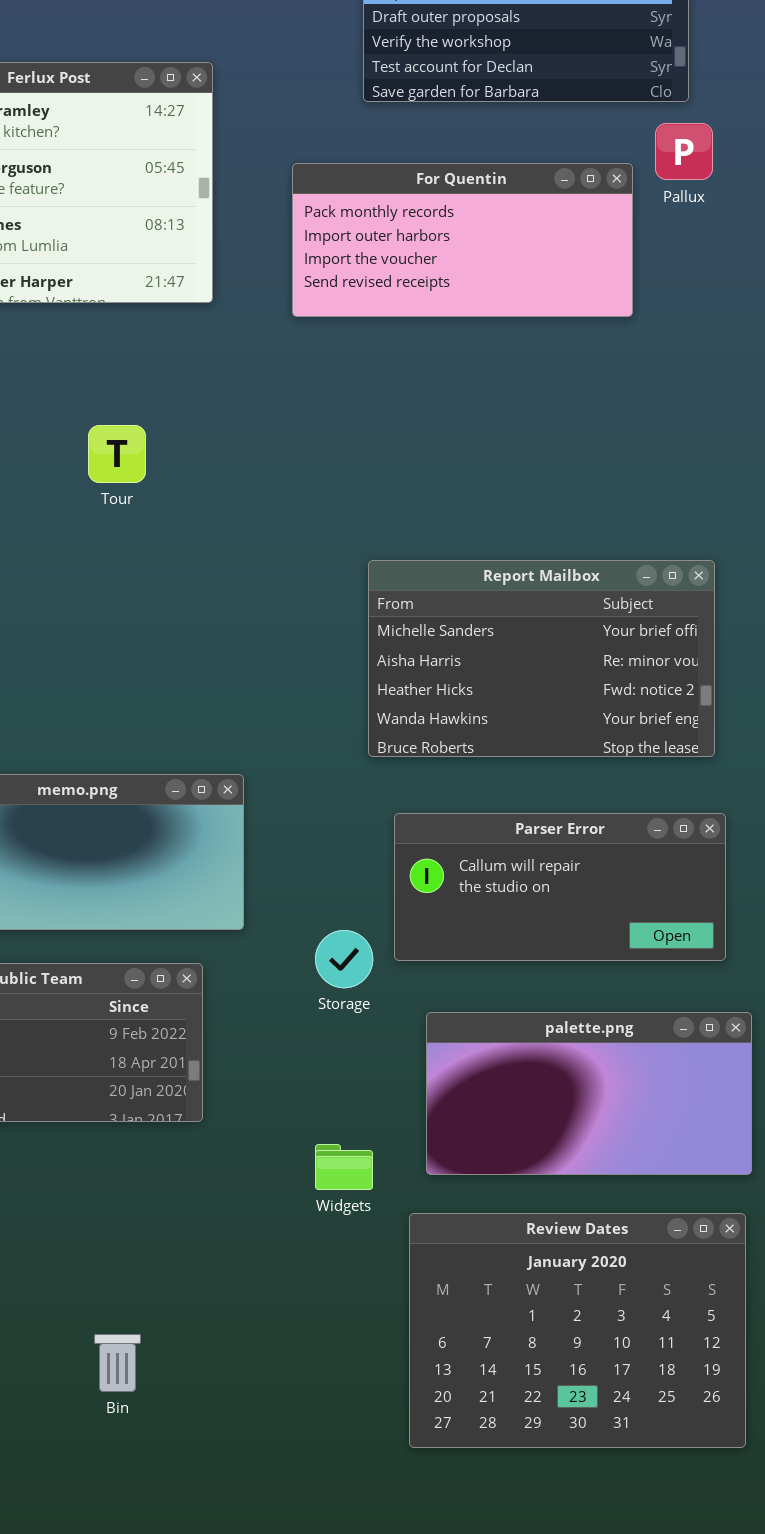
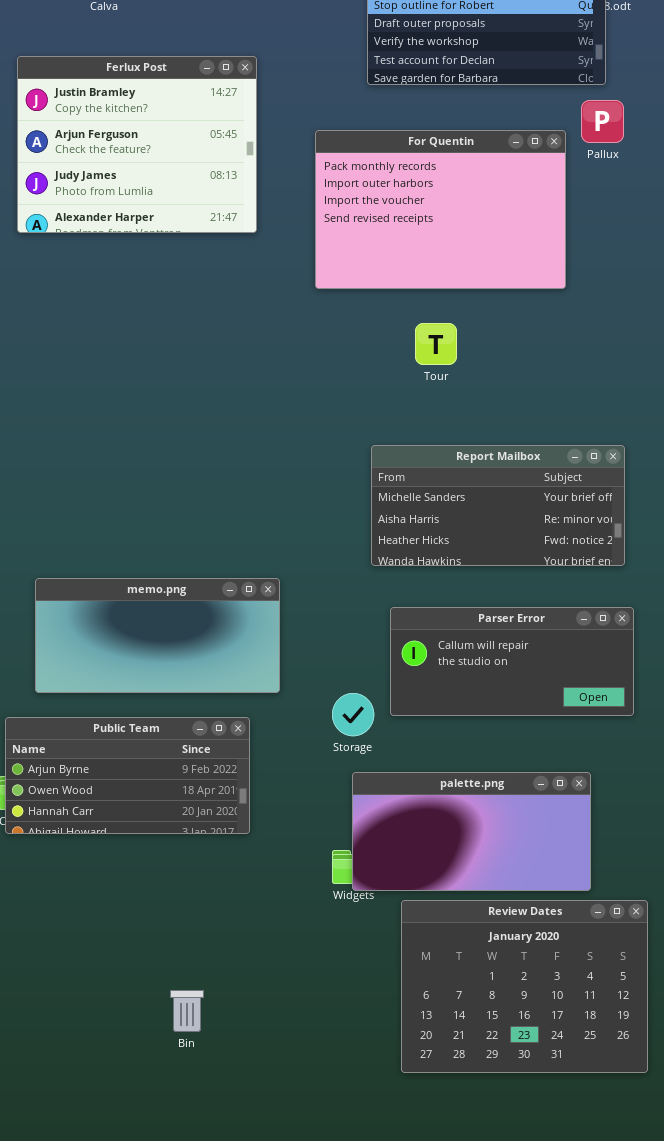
For Quentin: [292,163,633,317] -> [315,130,566,289], resized
Tour: [88,425,146,483] -> [415,323,457,365], moved
Report Mailbox: [368,560,715,757] -> [371,445,625,566], resized
palette.png: [426,1012,752,1175] -> [352,772,591,891], moved

